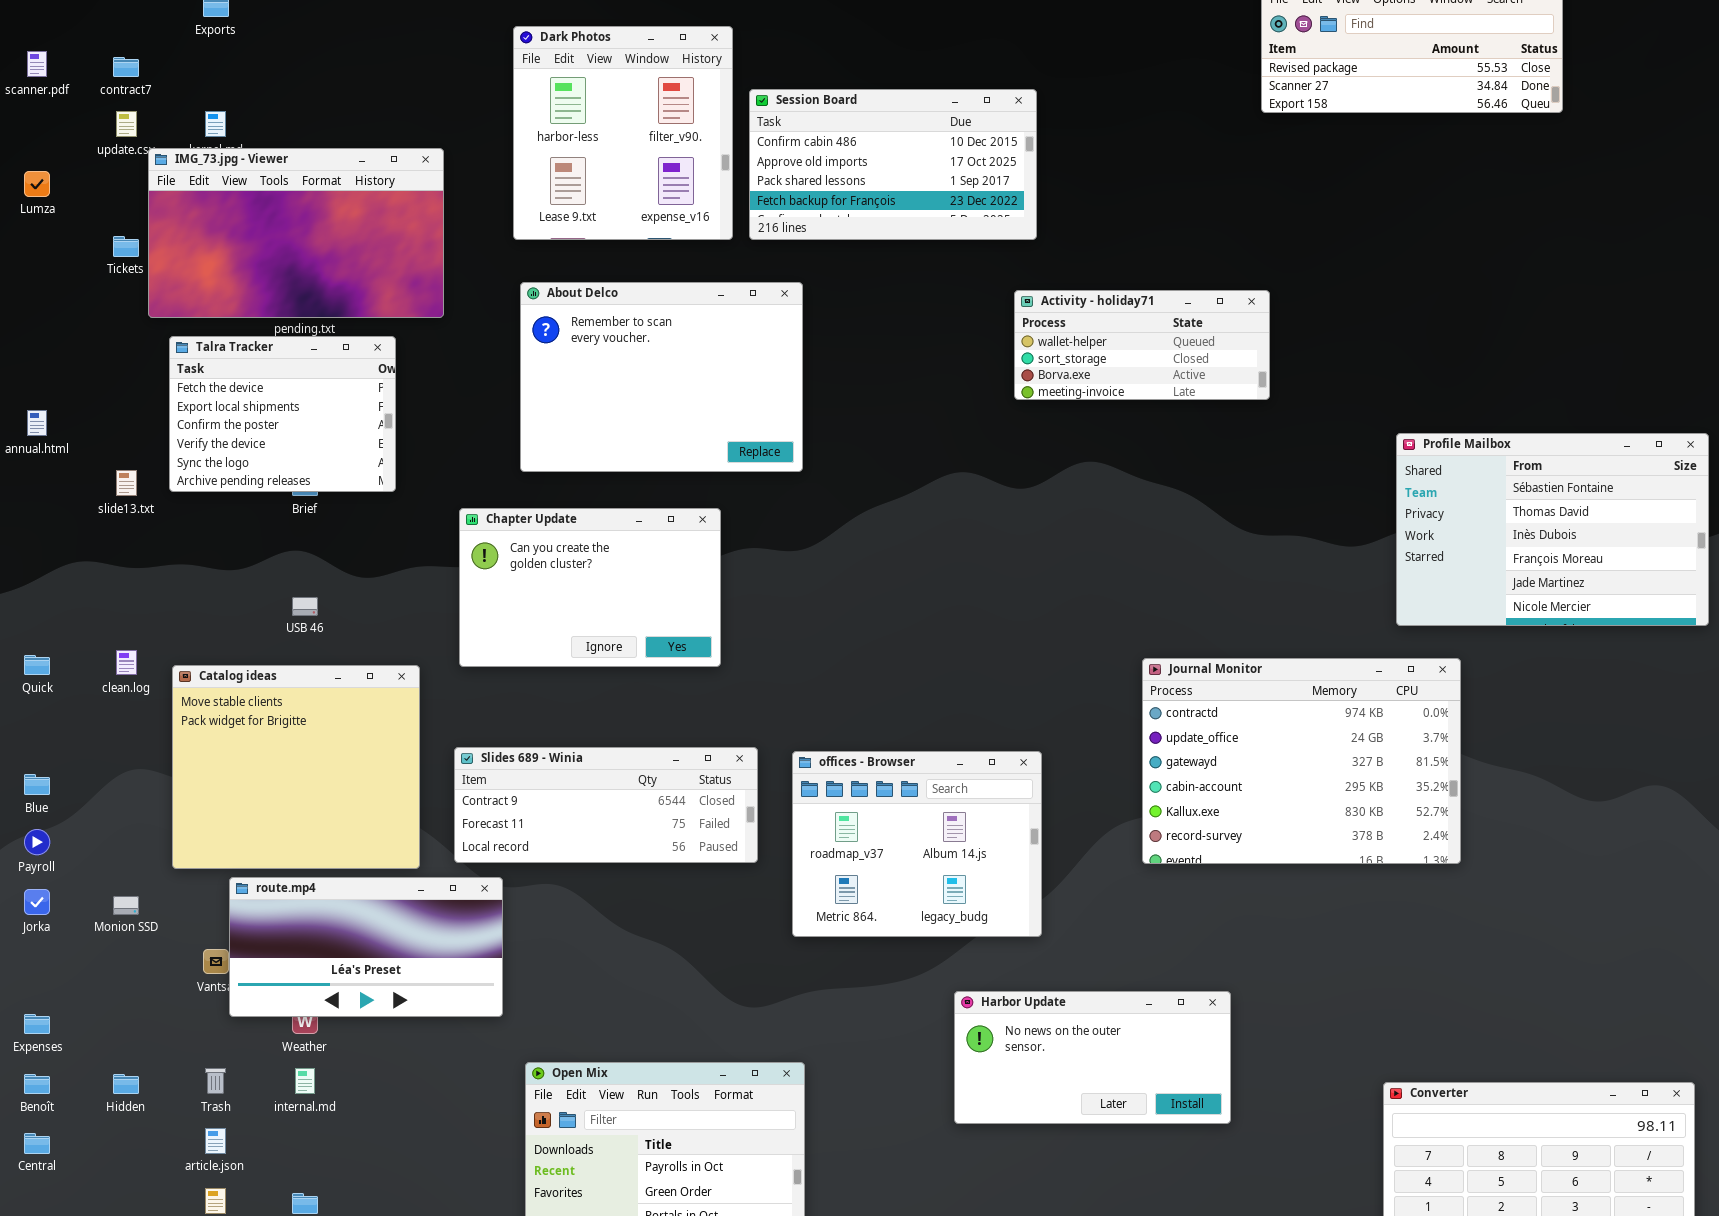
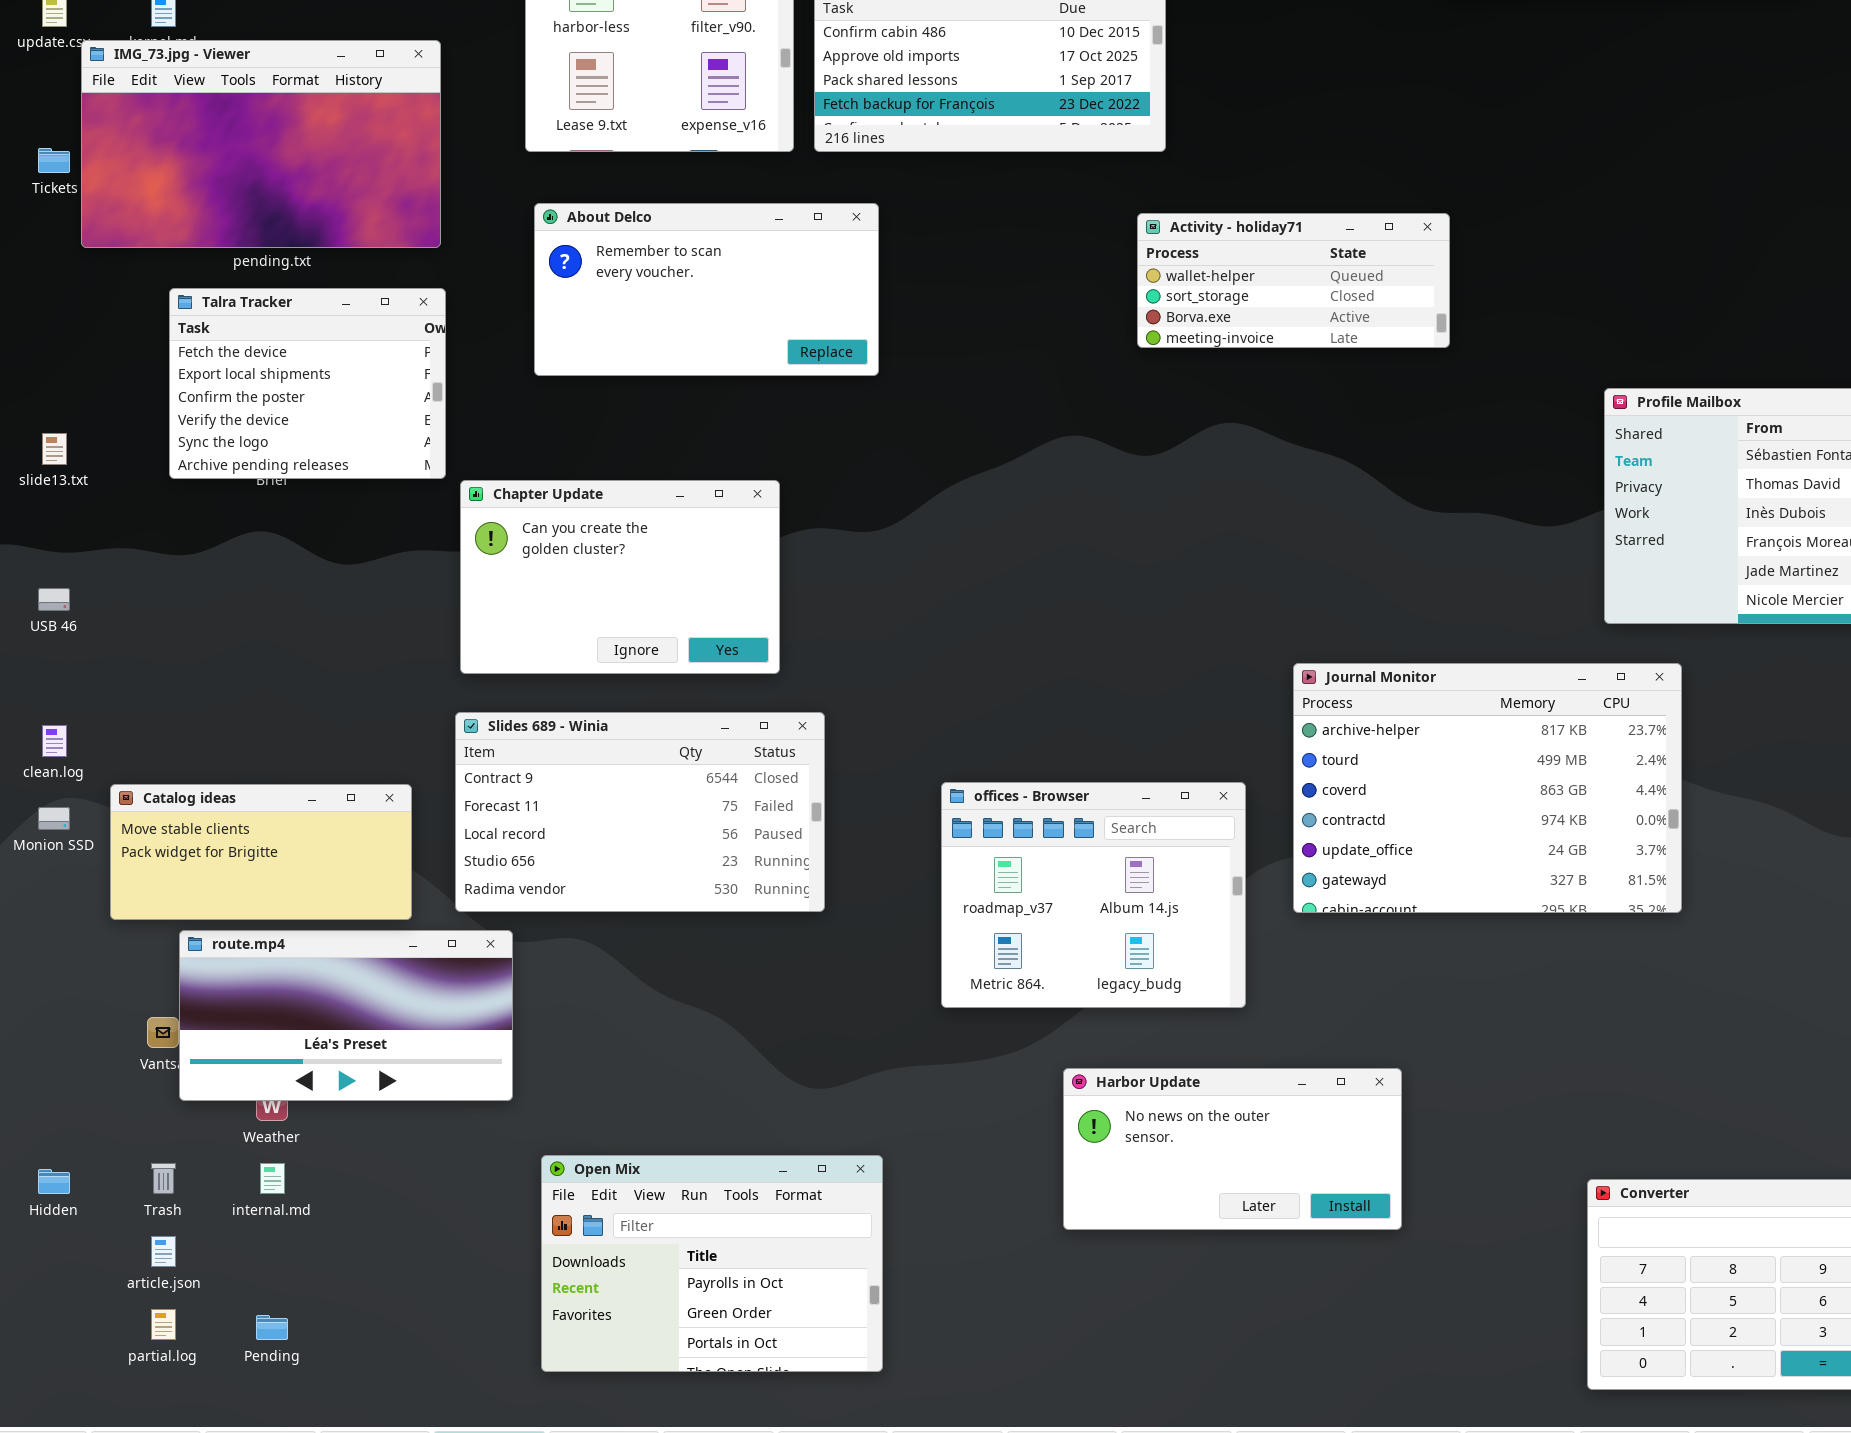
About Delco: [520,282,803,472] -> [534,203,879,376], resized
Talra Tracker: [169,336,396,492] -> [169,288,446,479], moved
USB 46: [292,597,318,616] -> [38,588,70,611], moved
clean.log: [116,650,137,675] -> [42,725,67,757], moved
Journal Monitor: [1142,658,1461,864] -> [1293,663,1682,913], scrolled up 3 rows
Catalog ideas: [172,665,420,869] -> [110,784,412,920], resized
Slides 689 - Winia: [454,747,758,863] -> [455,712,825,912], resized
offices - Browser: [792,751,1042,937] -> [941,782,1246,1008], moved
Monion SSD: [113,896,139,915] -> [38,807,70,830], moved

